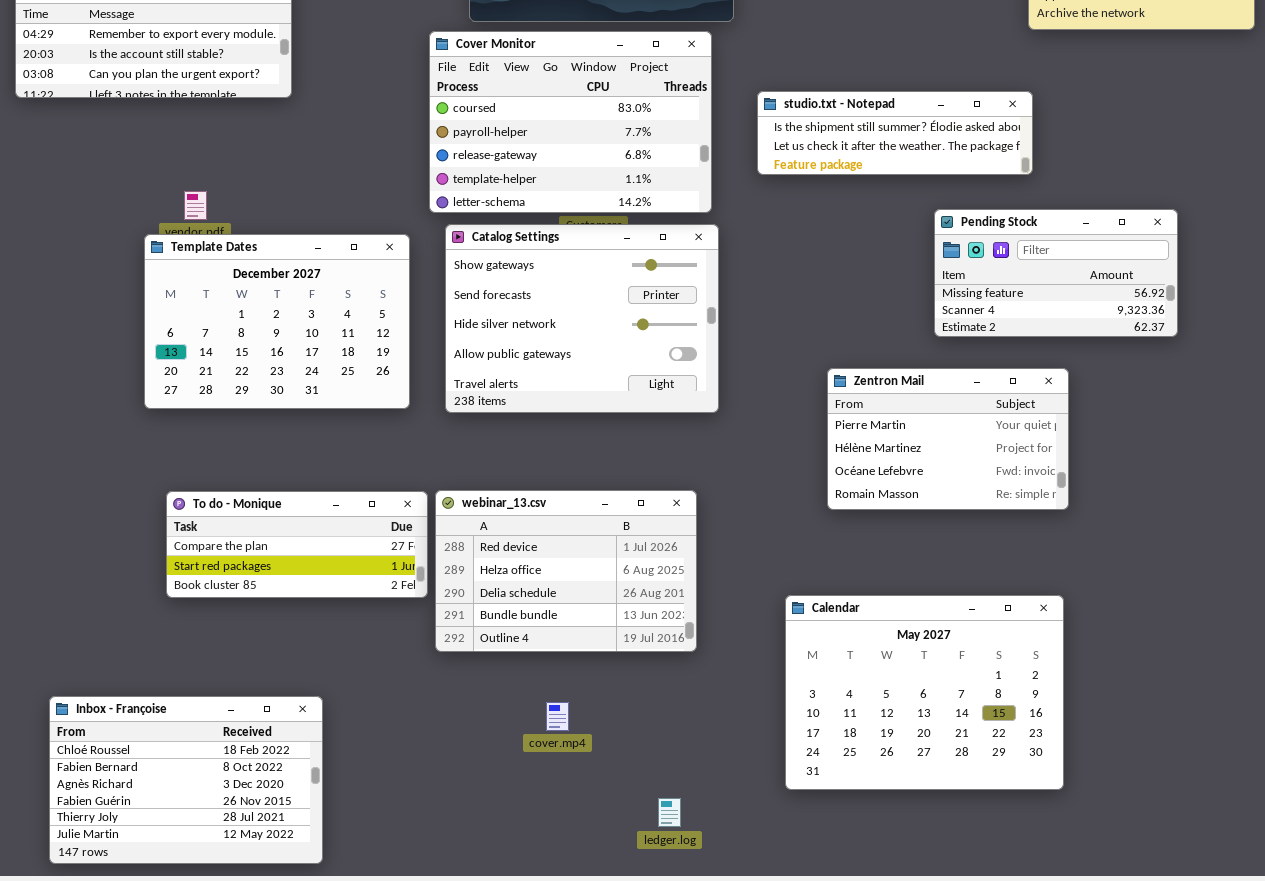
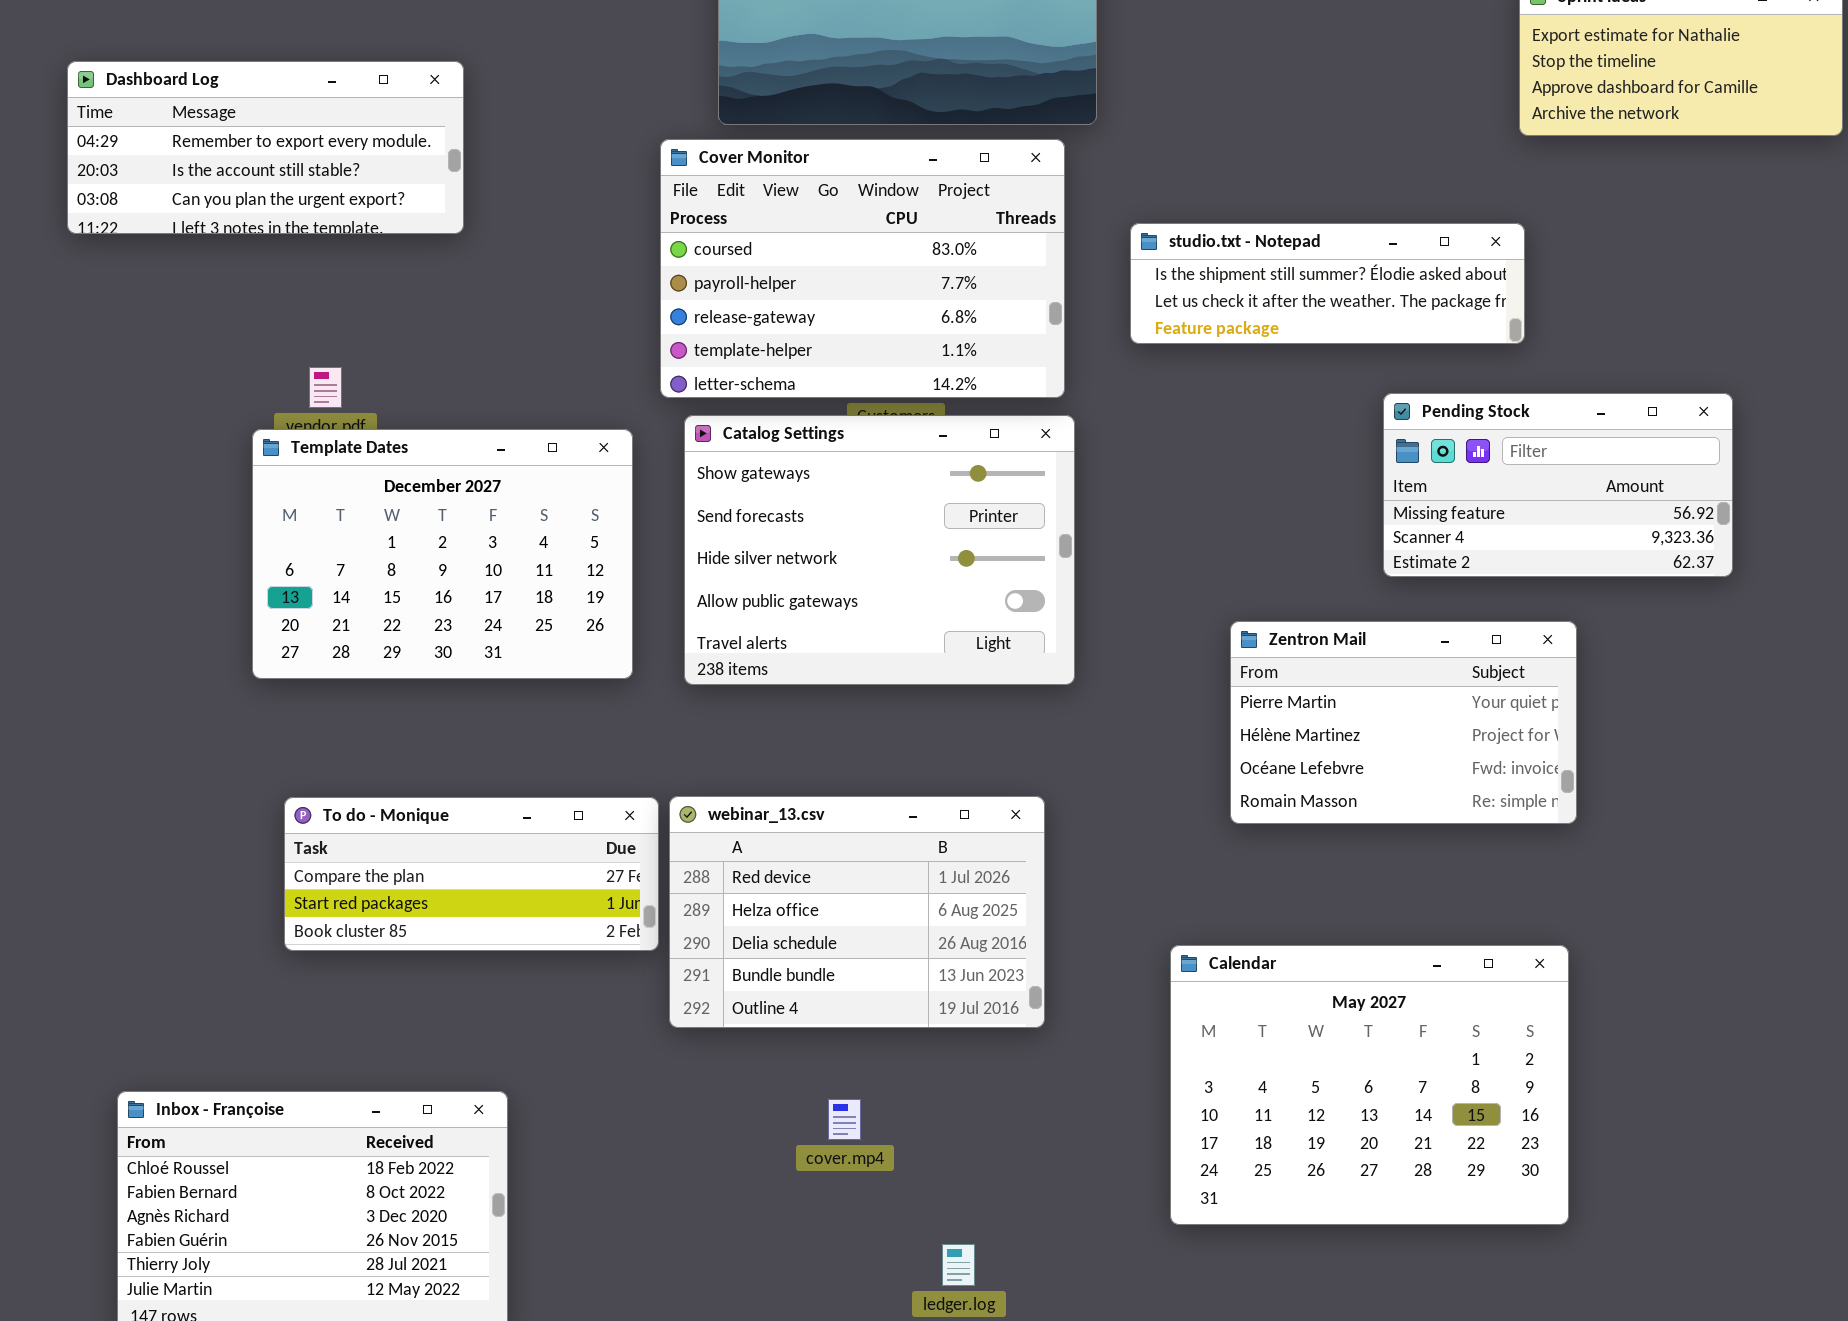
ledger.log: [658,798,681,827] -> [942,1244,975,1286], moved

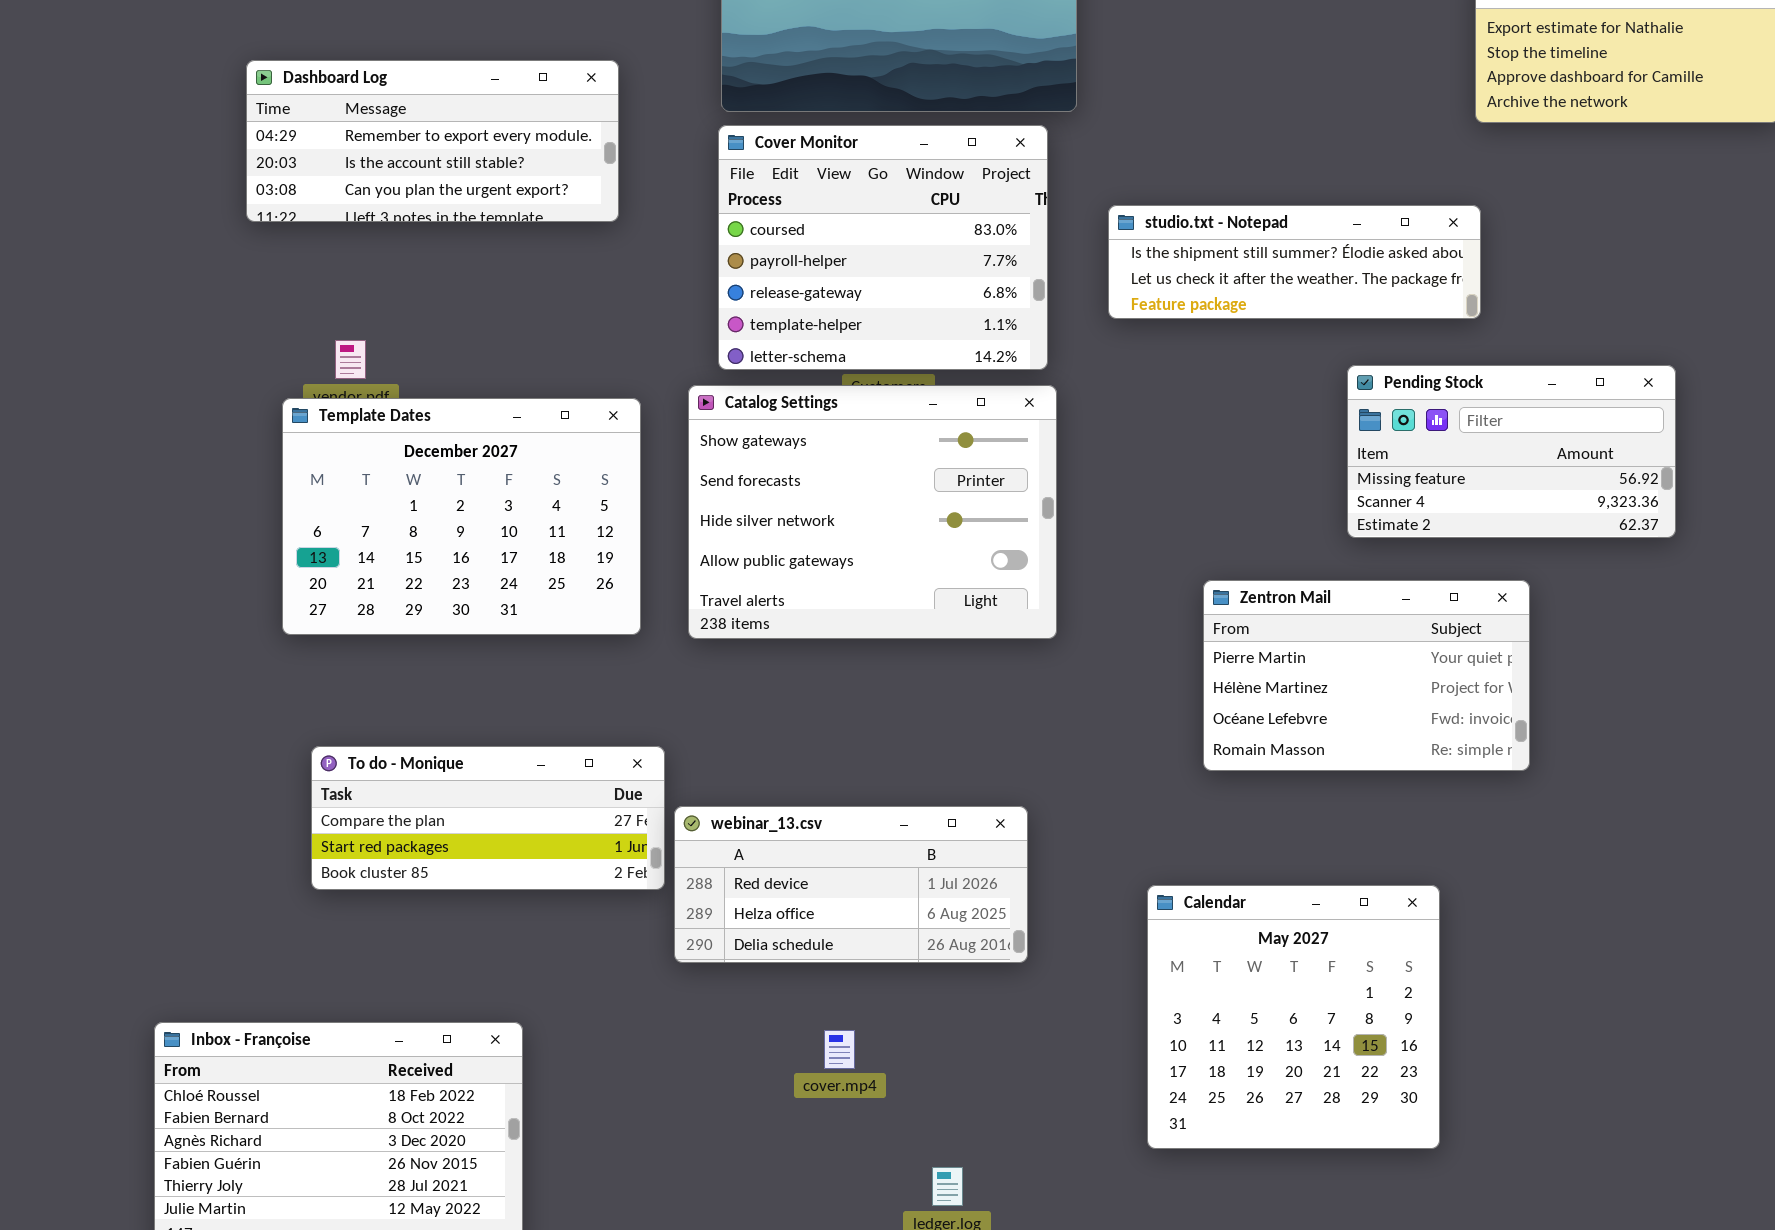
Dashboard Log: [67,61,464,234] -> [246,60,619,222], moved
Cover Monitor: [660,139,1065,398] -> [718,125,1048,370], resized
webinar_13.csv: [669,796,1045,1028] -> [674,806,1028,963], resized
Calendar: [1170,945,1569,1225] -> [1147,885,1440,1149], resized

